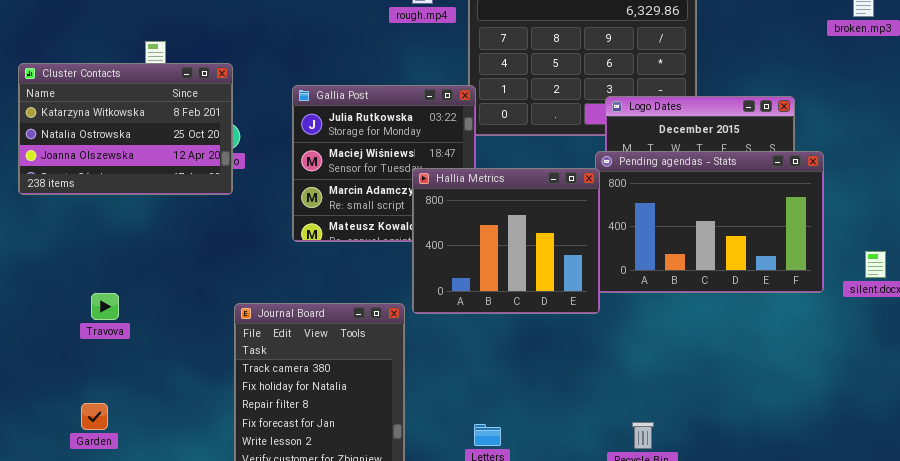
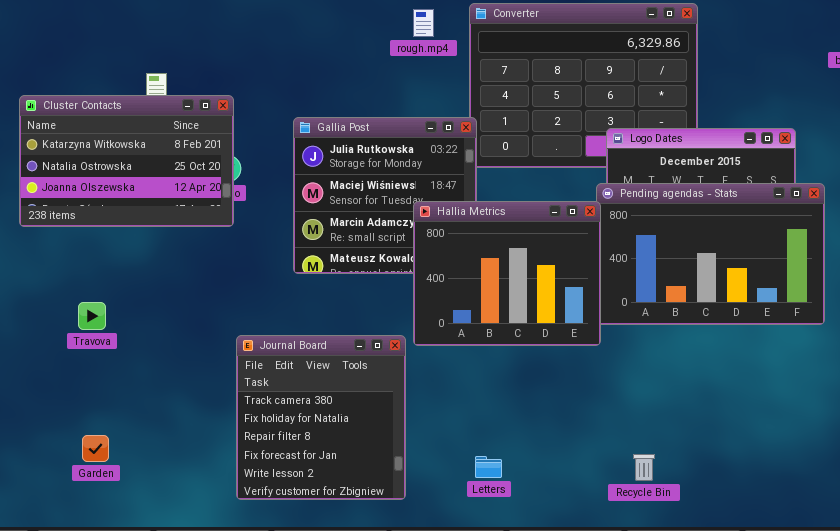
Travova: [91,293,119,320] -> [78,302,106,330], moved

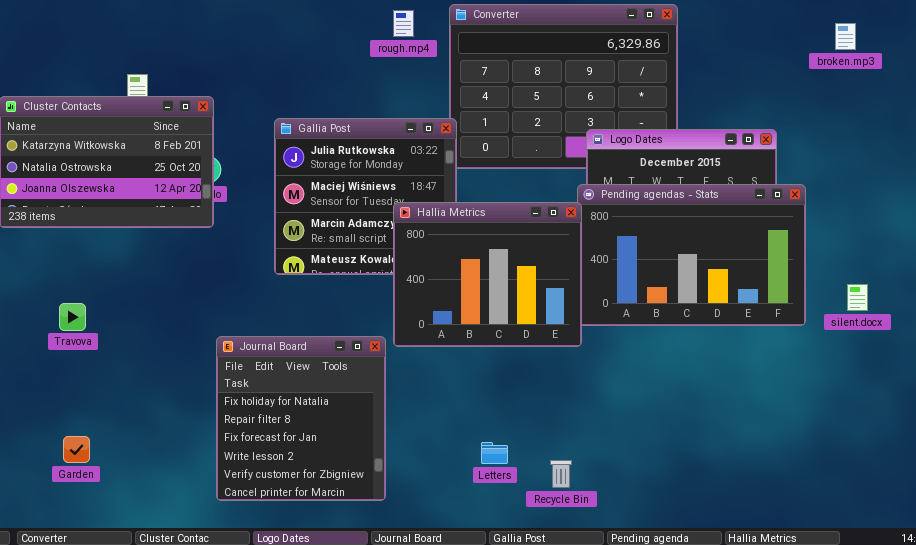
Journal Board: [236,335,406,500] -> [216,336,386,501], scrolled down 1 row
Recycle Bin: [633,454,655,481] -> [550,460,572,488], moved
Letters: [475,456,502,478] -> [481,442,508,464], moved

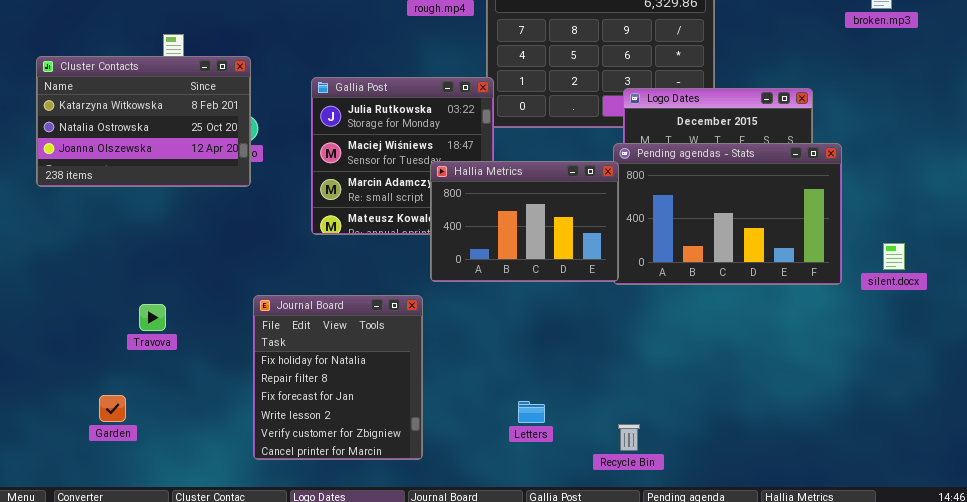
Hallia Metrics: [393,202,582,347] -> [430,161,619,282], resized
Travova: [59,303,86,331] -> [139,304,166,331], moved
Recycle Bin: [550,460,572,488] -> [618,424,640,451], moved

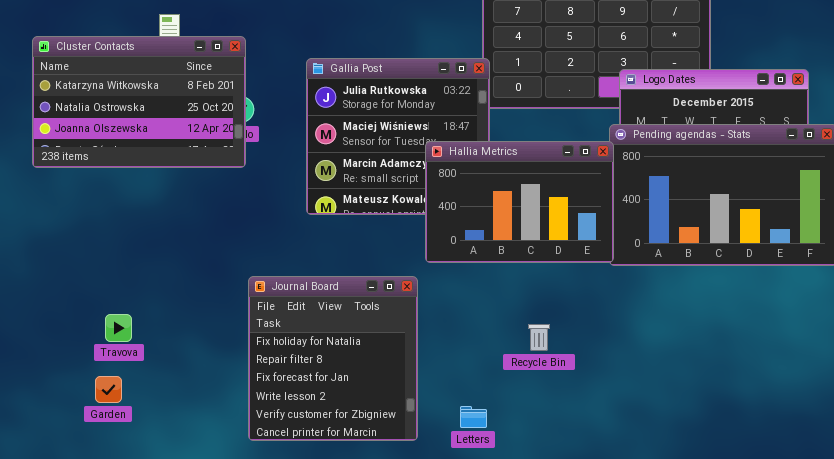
Travova: [139,304,166,331] -> [105,314,132,342], moved
Letters: [518,401,545,423] -> [460,406,487,428], moved
Recycle Bin: [618,424,640,451] -> [528,324,550,351], moved

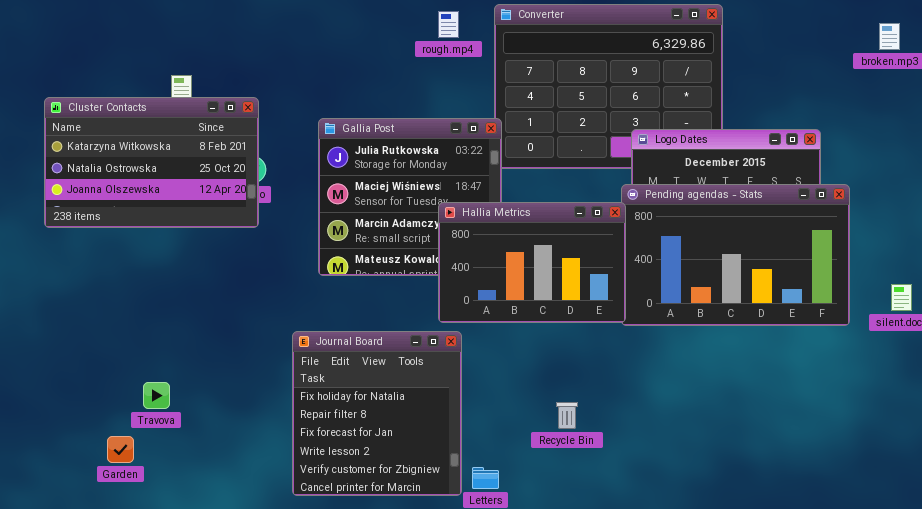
Journal Board: [248,276,418,441] -> [292,331,462,496], moved
Travova: [105,314,132,342] -> [143,382,170,409], moved
Recycle Bin: [528,324,550,351] -> [556,402,578,429], moved

